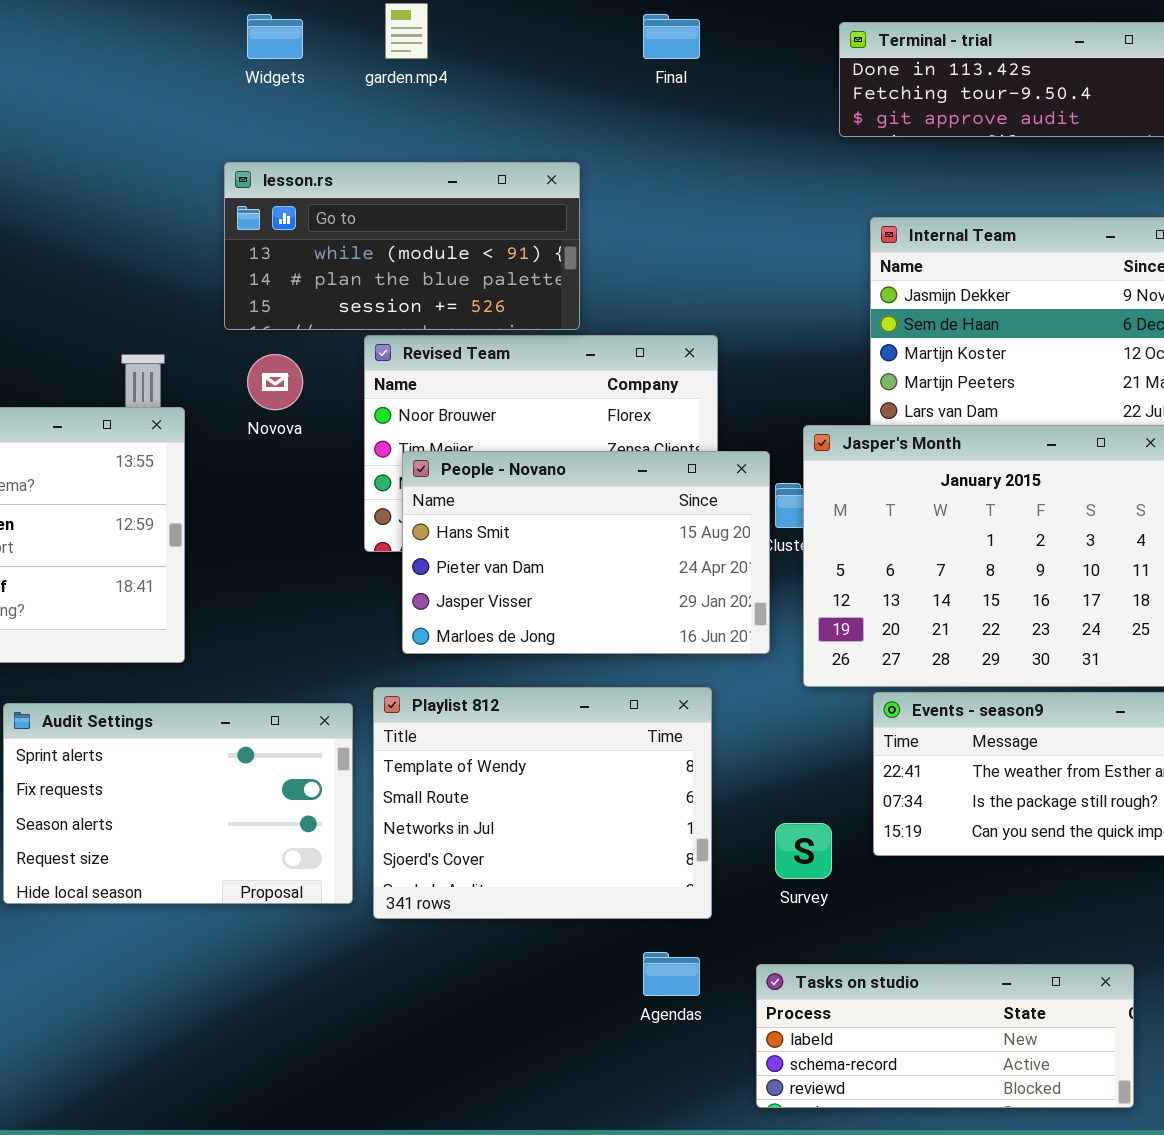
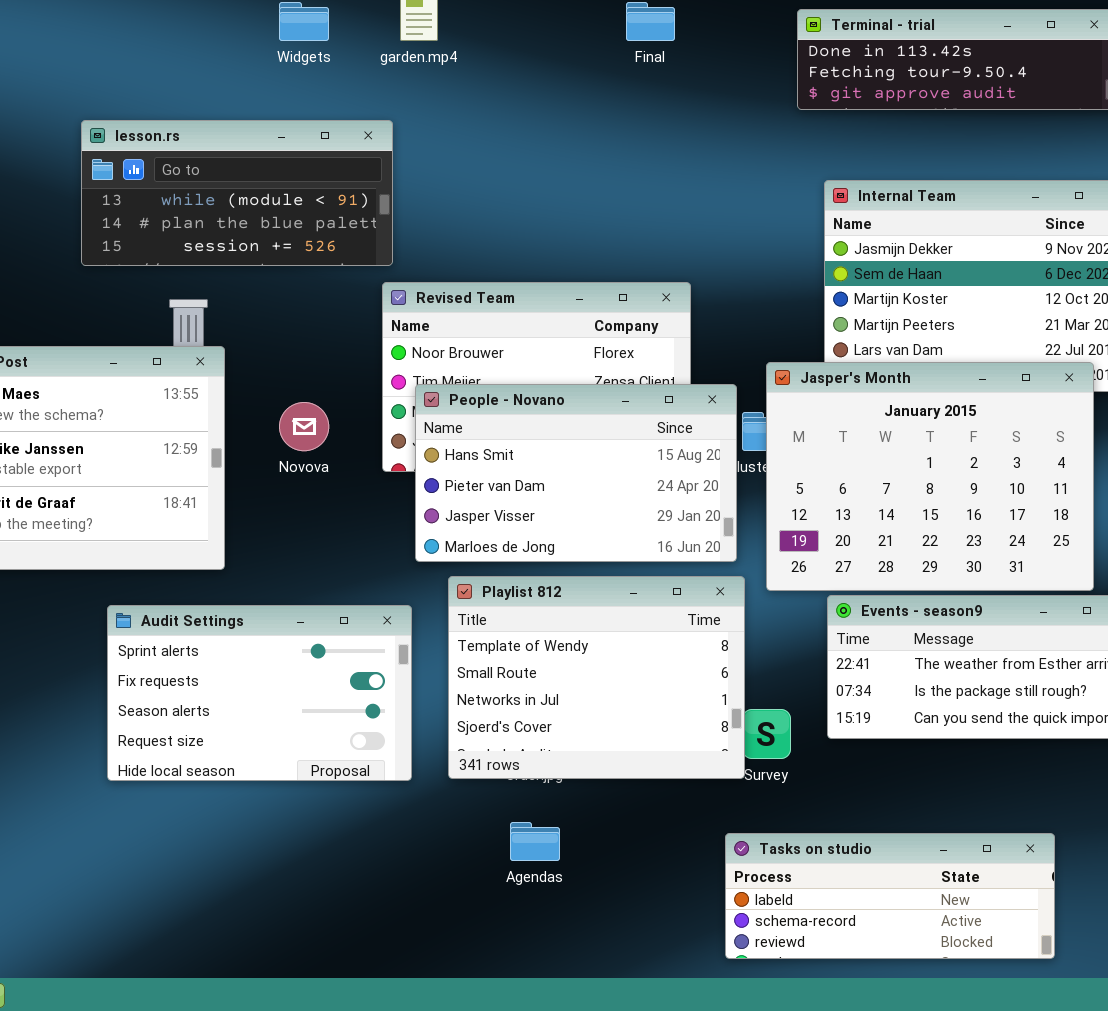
lesson.rs: [224,162,580,330] -> [81,120,393,266], moved
Novova: [247,354,303,410] -> [279,402,329,451], moved
Playlist 812: [373,687,712,919] -> [448,576,745,779], moved
Audit Settings: [3,703,353,904] -> [107,605,412,781], moved
Agendas: [643,952,700,996] -> [510,822,560,861], moved

